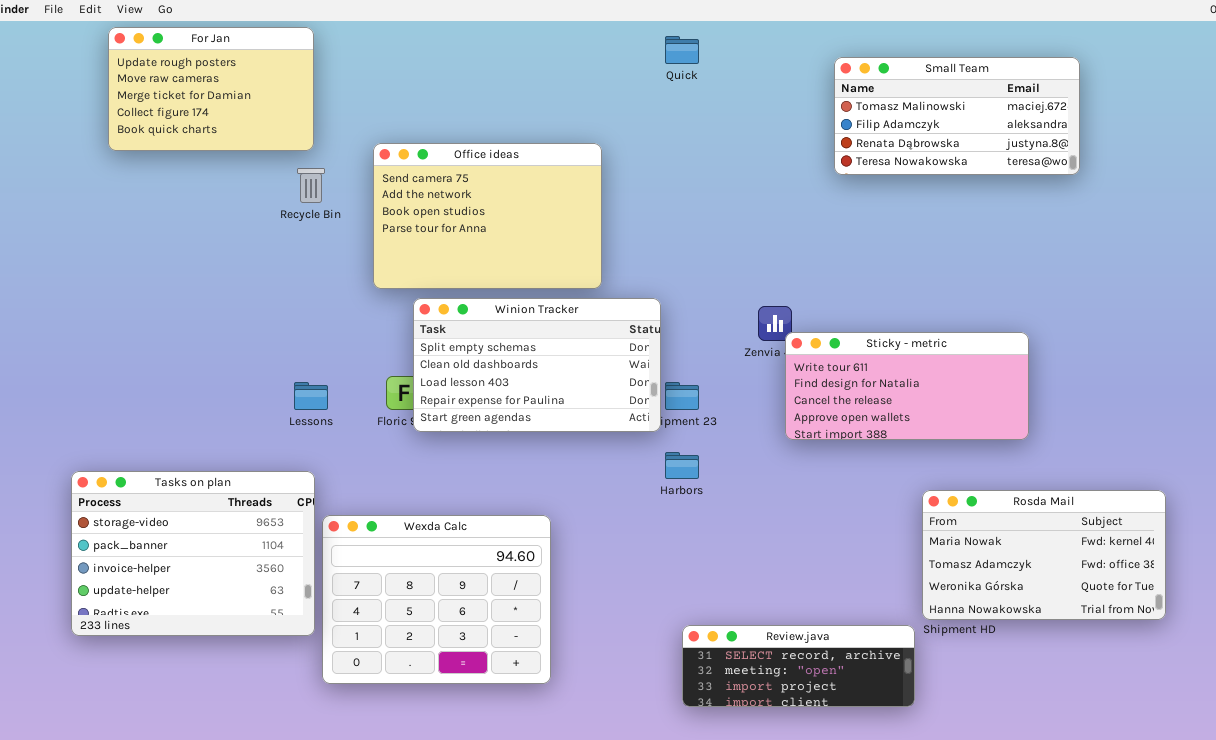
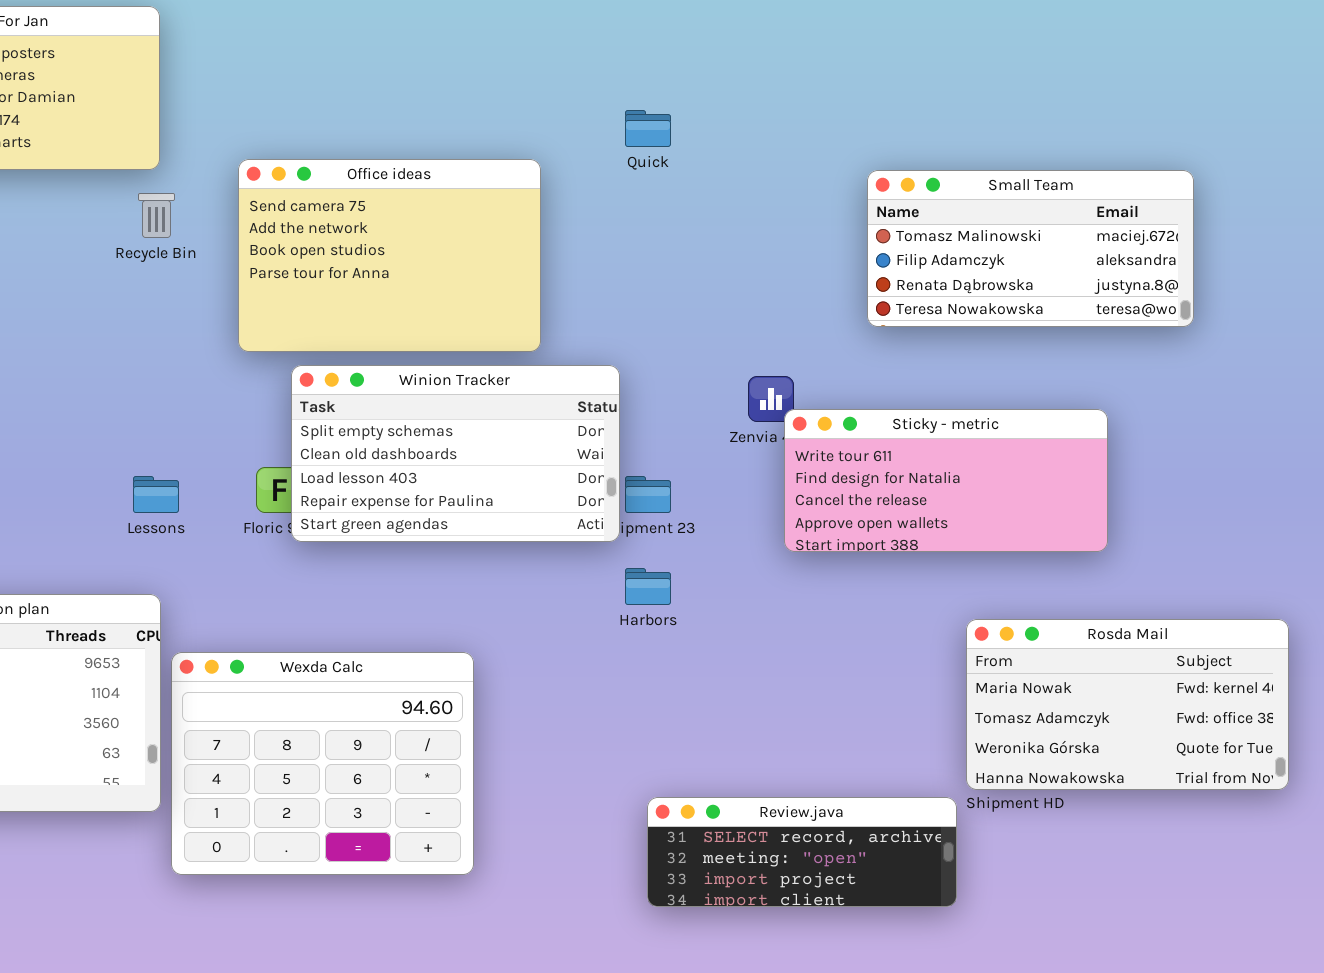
Quick: [665,36,699,64] -> [625,110,671,147], moved
Small Team: [834,57,1080,175] -> [867,170,1194,327], moved

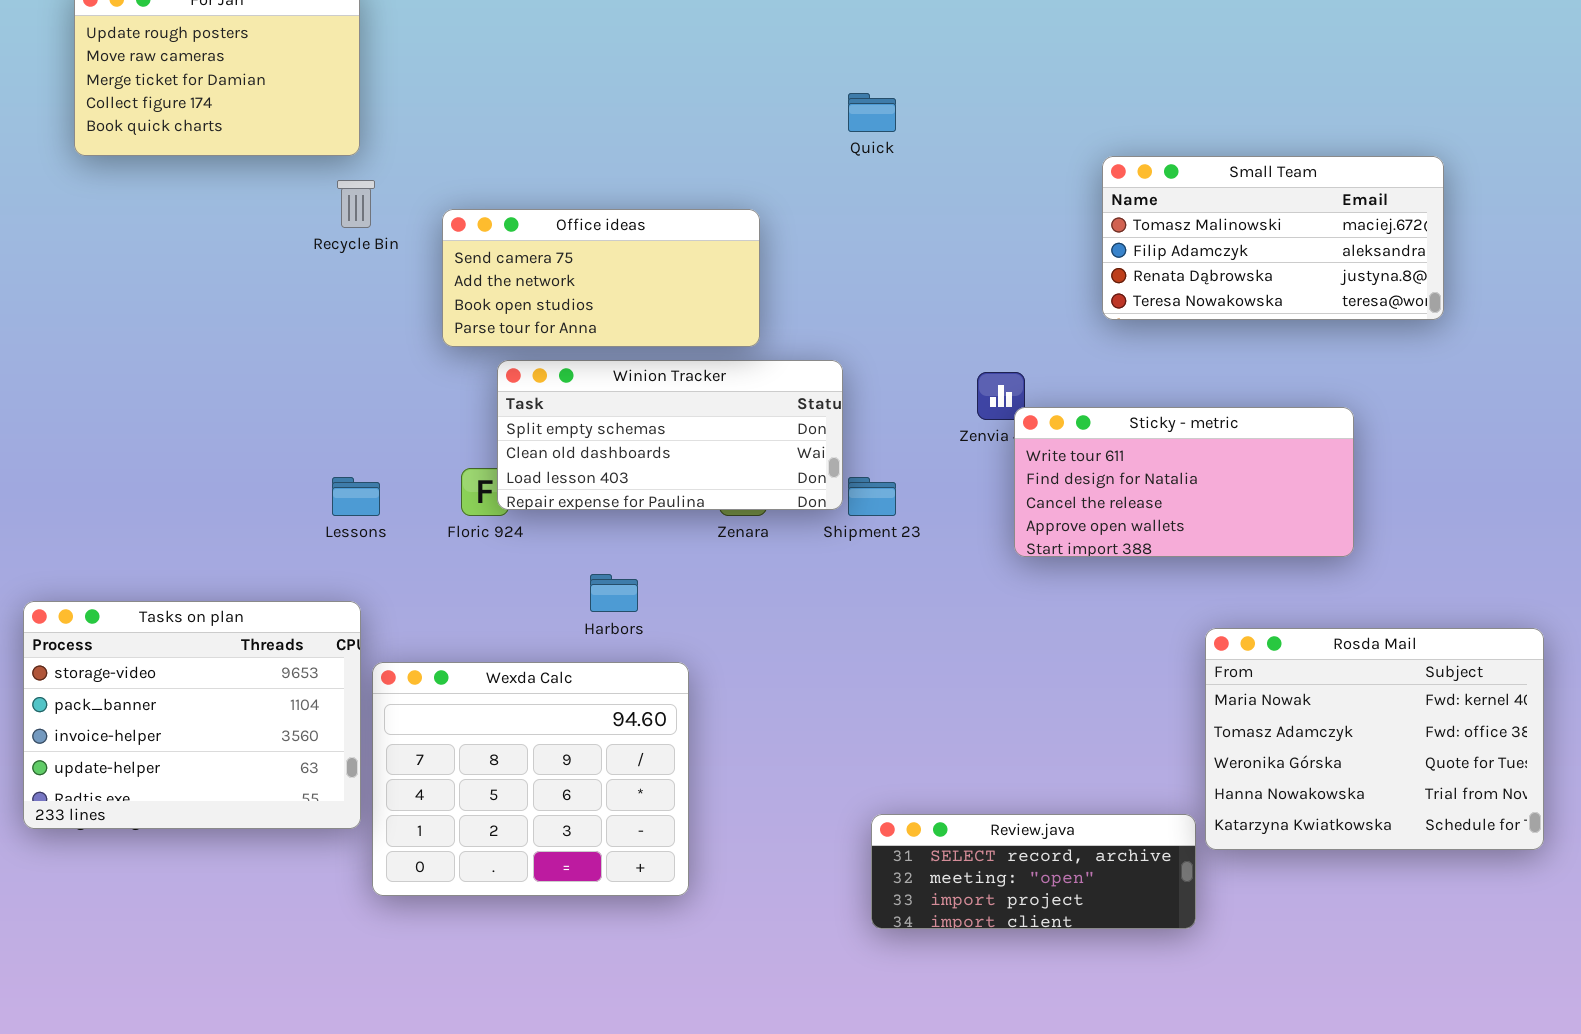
Office ideas: [238,159,541,352] -> [442,209,760,347], resized
Winion Tracker: [291,365,620,542] -> [497,360,843,510], resized
Harbors: [625,568,671,605] -> [590,574,638,612], moved
Rosda Mail: [966,619,1289,790] -> [1205,628,1544,850], resized

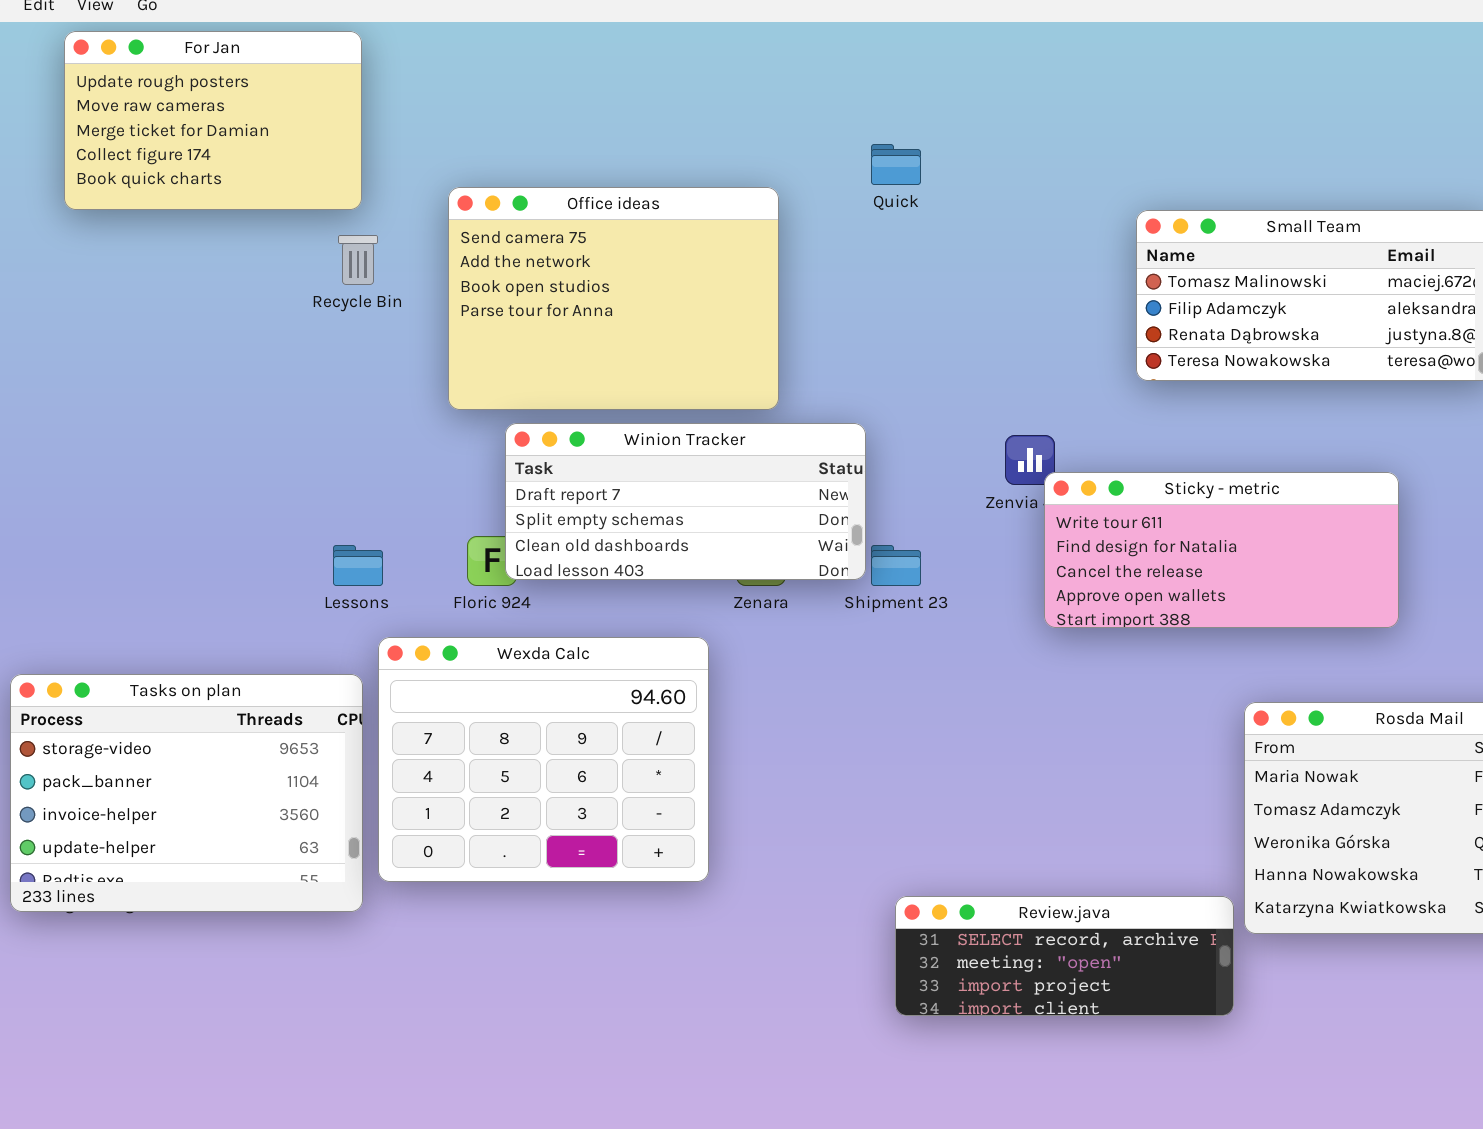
Office ideas: [442,209,760,347] -> [448,187,779,410], resized
Winion Tracker: [497,360,843,510] -> [505,423,866,580], scrolled up 1 row
Wexda Calc: [372,662,689,896] -> [378,637,709,882], moved

